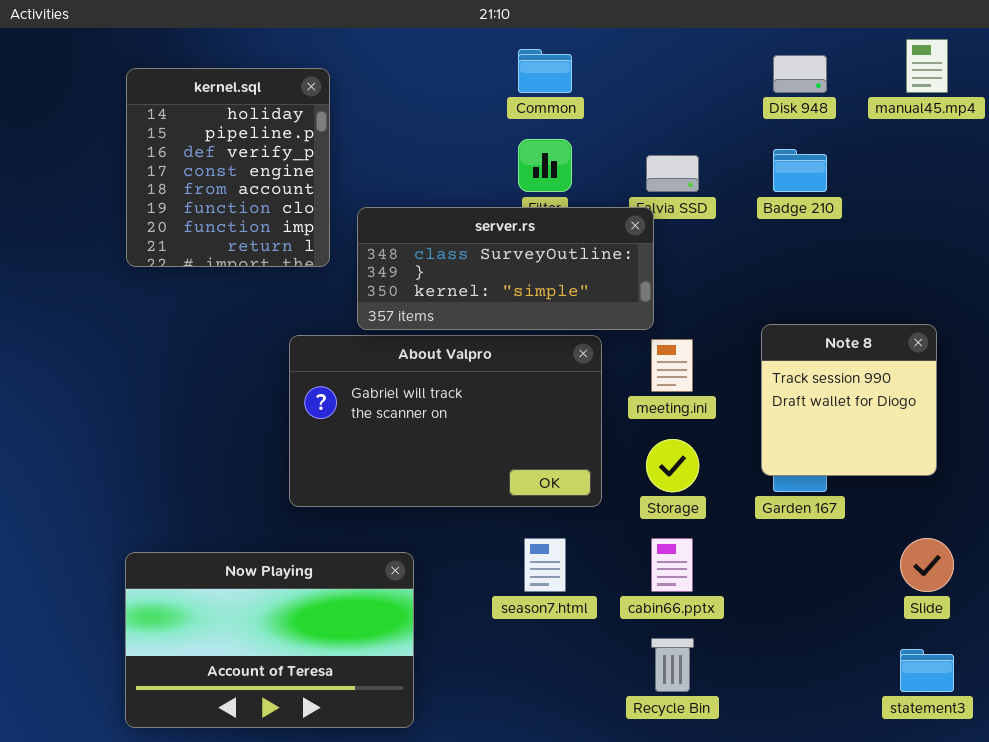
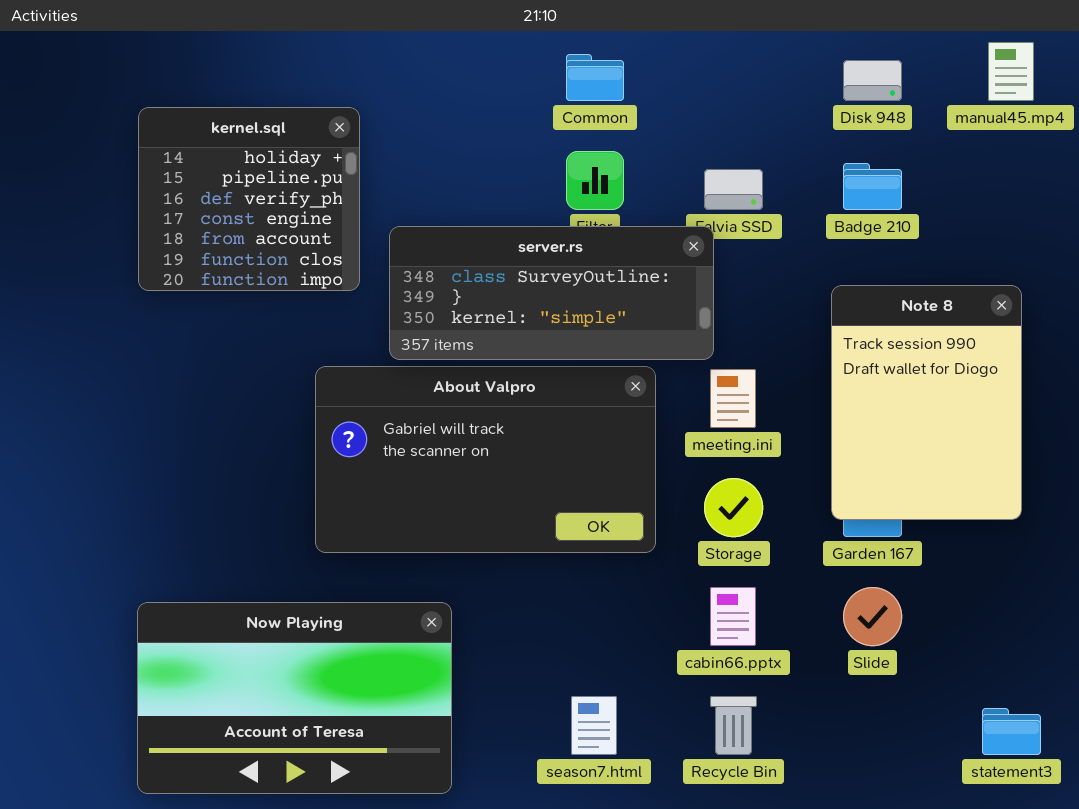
kernel.sql: [126,68,330,267] -> [138,107,360,291], resized
Note 8: [761,324,937,476] -> [831,285,1022,520], resized
season7.html: [524,538,566,592] -> [571,696,617,755], moved
Slide: [900,538,954,592] -> [843,587,902,646], moved

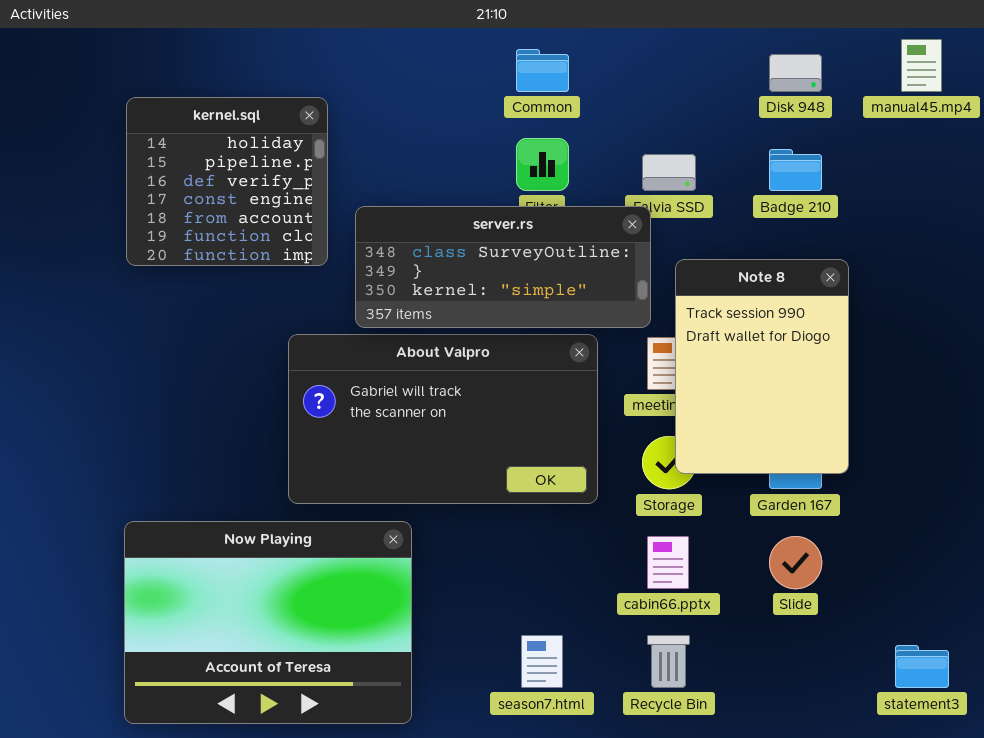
Note 8: [831,285,1022,520] -> [675,259,849,474], moved
Now Playing: [137,602,452,794] -> [124,521,412,724], resized

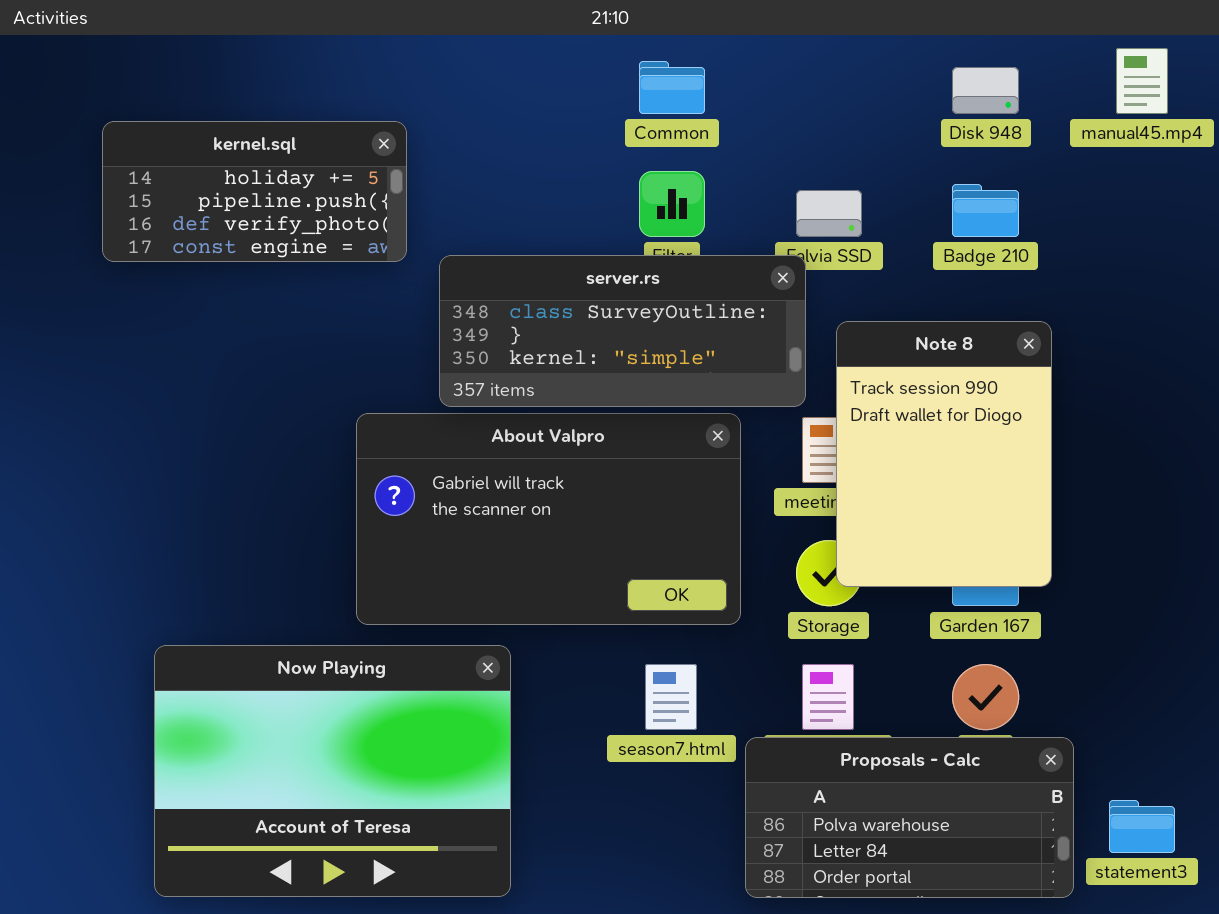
kernel.sql: [126,97,328,266] -> [102,121,407,262], resized
Proposals - Calc: none -> [745,737,1074,898], opened
season7.html: [521,635,563,688] -> [645,664,697,730], moved

